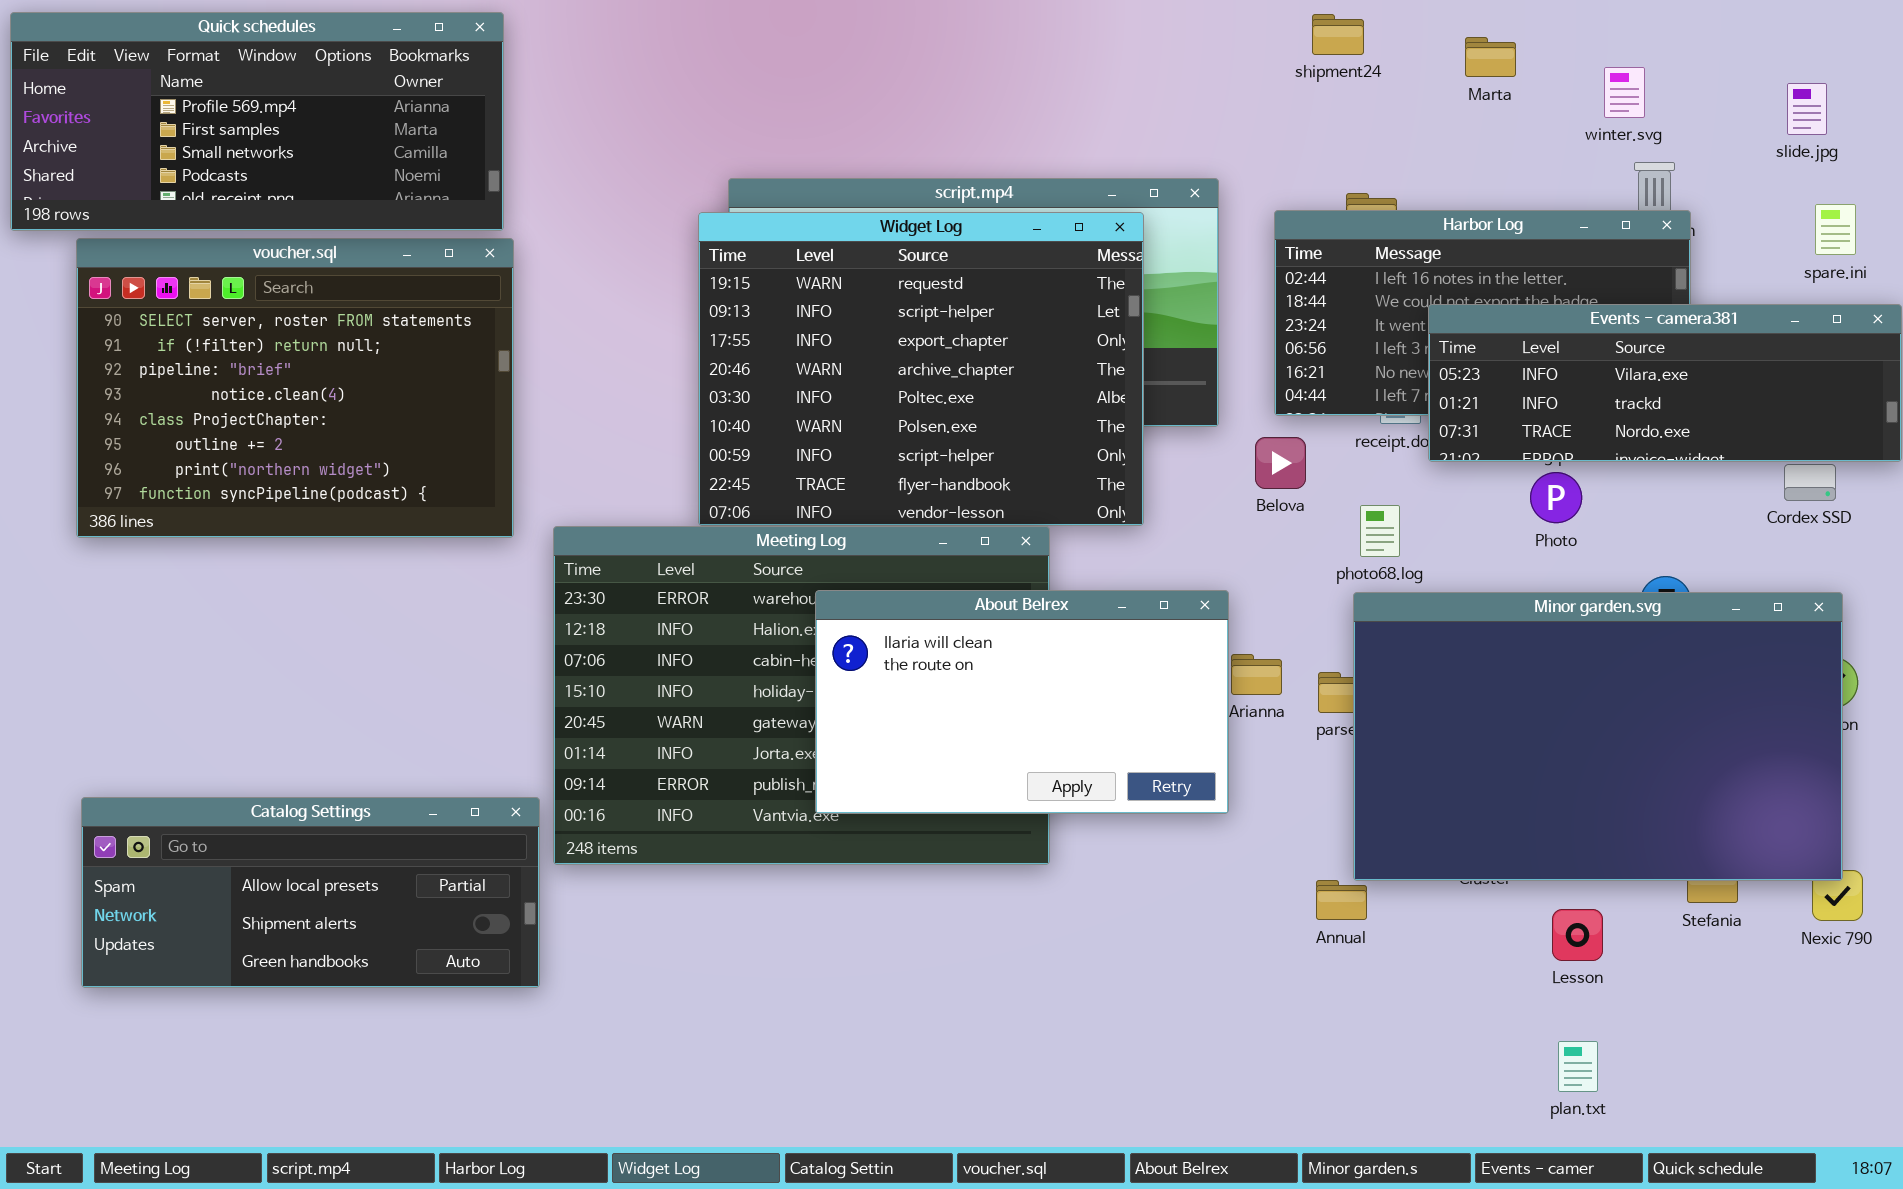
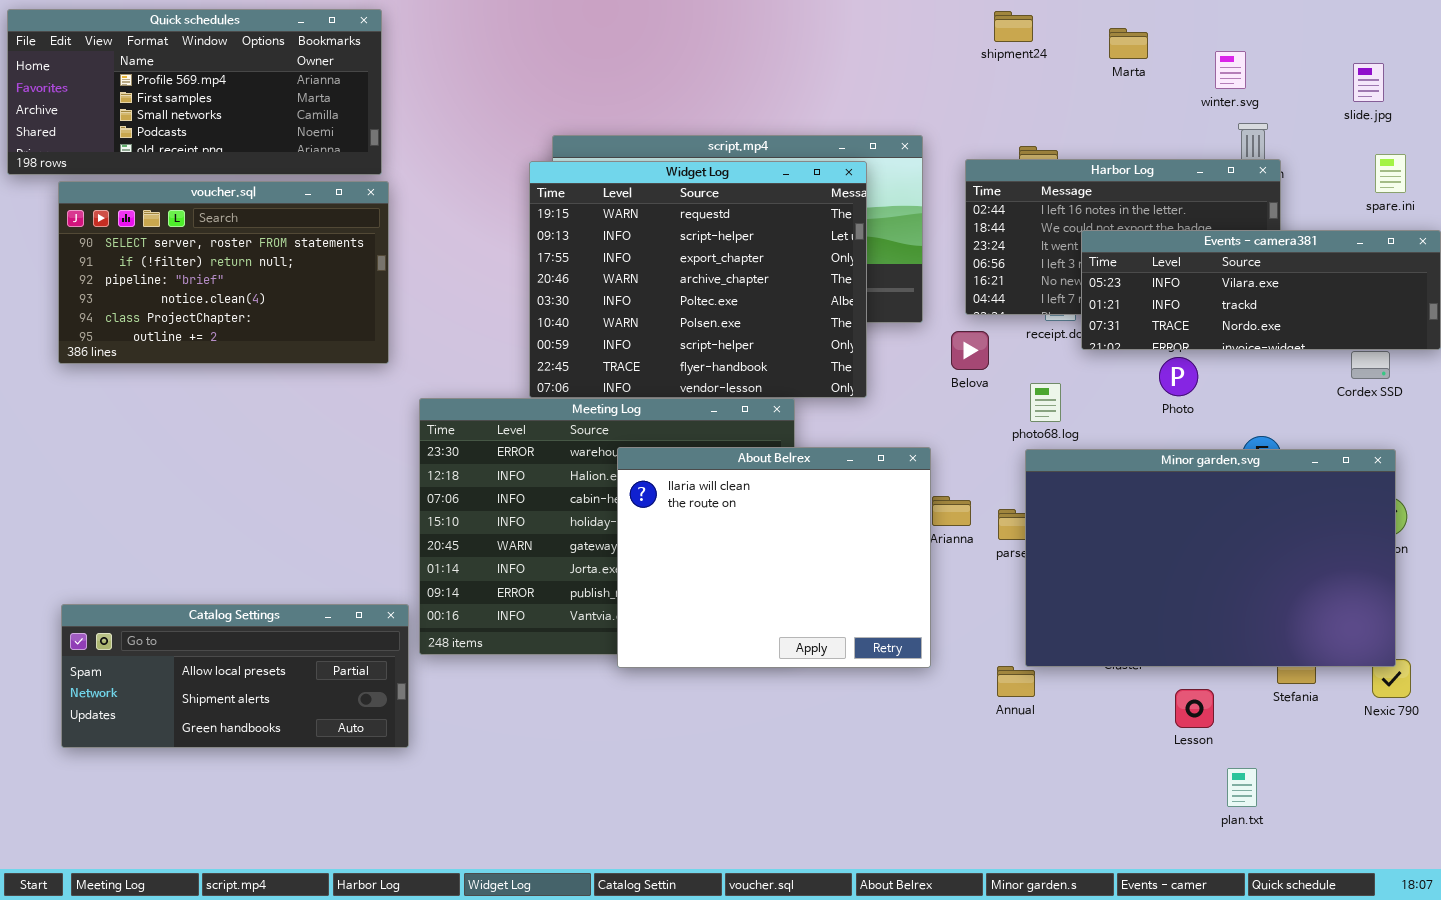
voucher.sql: [76,238,514,538] -> [58,181,389,364], resized
About Belrex: [815,590,1229,814] -> [617,447,931,668], resized
plan.txt: [1558,1041,1598,1092] -> [1227,768,1257,807], moved

